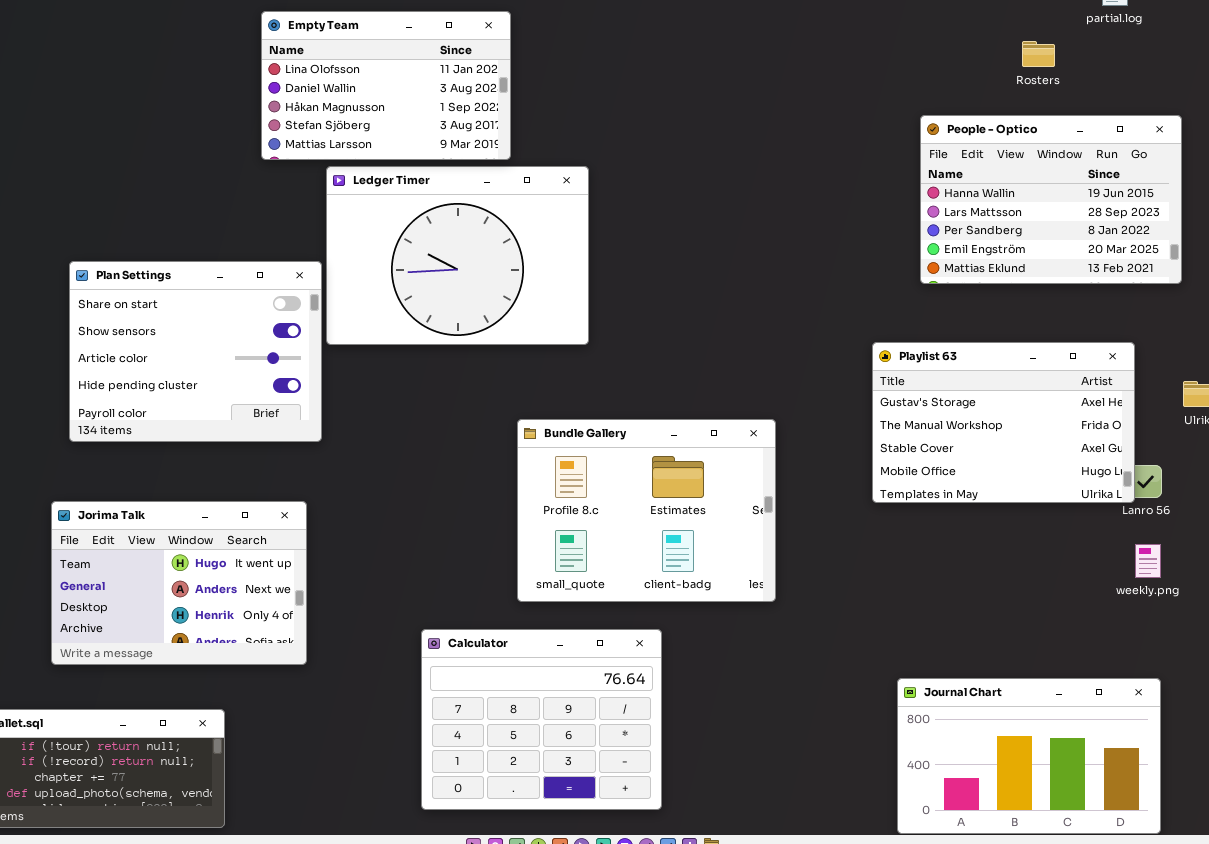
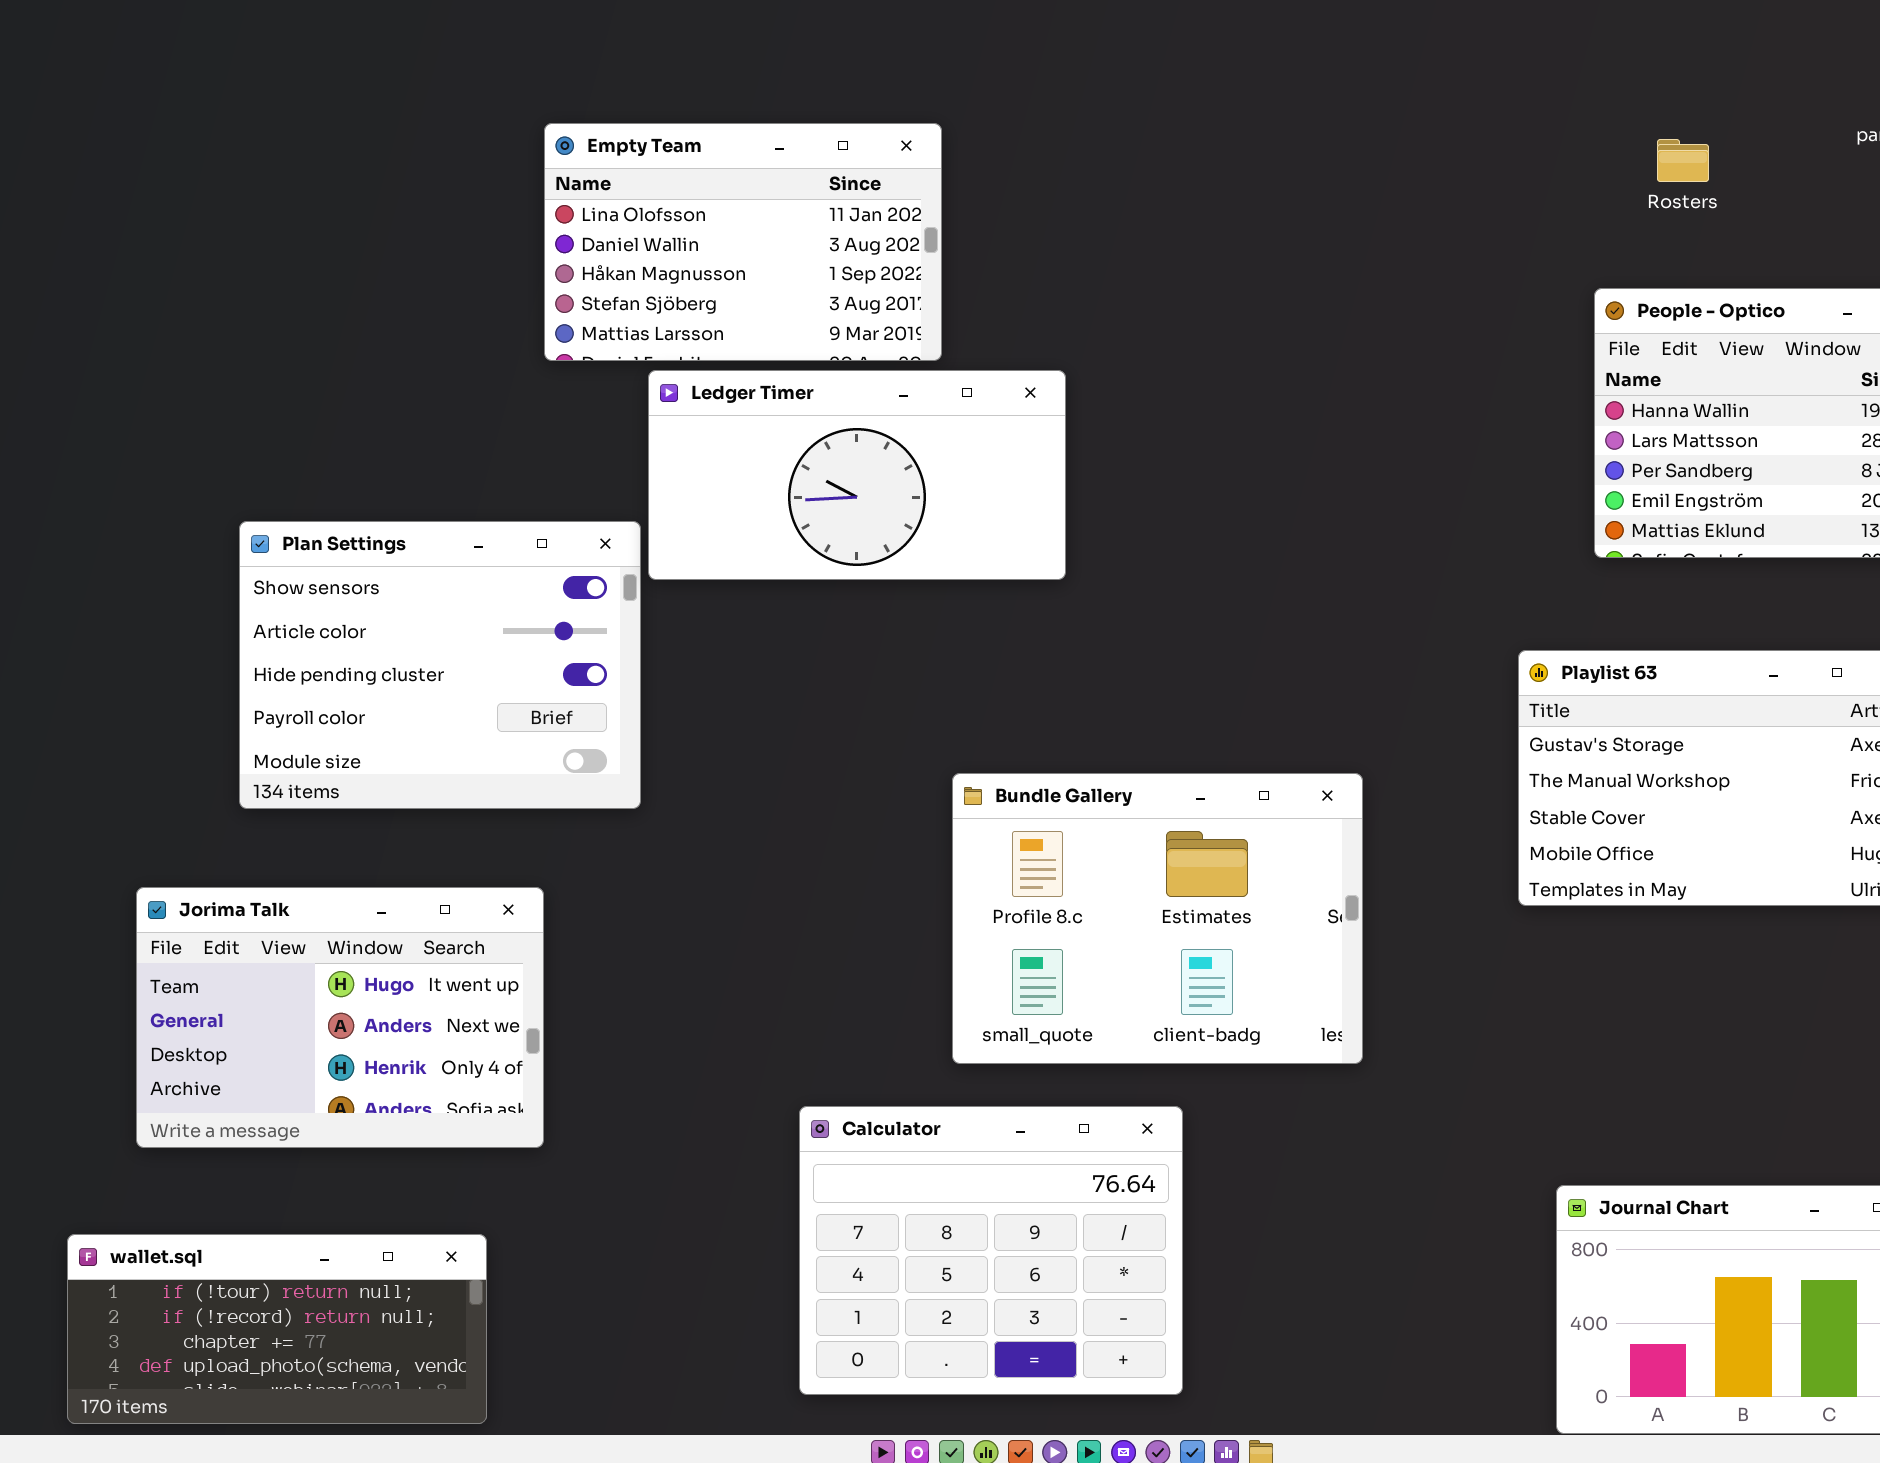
Rosters: [1022,41,1055,67] -> [1657,139,1709,182], moved
Ledger Timer: [326,166,589,345] -> [648,370,1066,580], resized
Plan Settings: [69,261,322,442] -> [239,521,641,809], scrolled down 1 row
Jorima Talk: [51,501,307,665] -> [136,887,544,1148], moved

